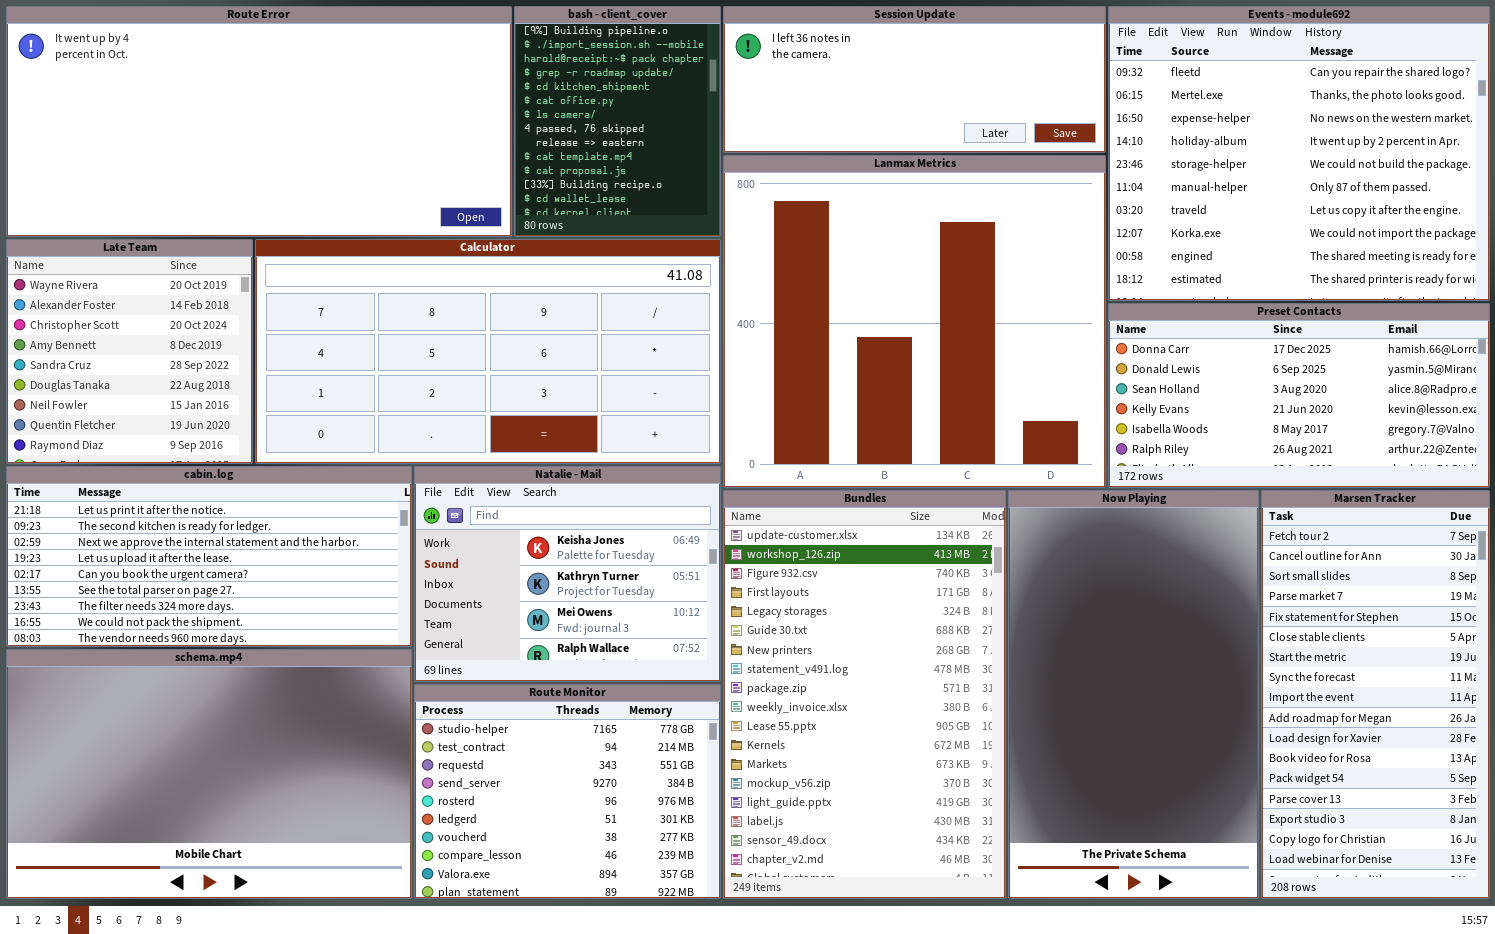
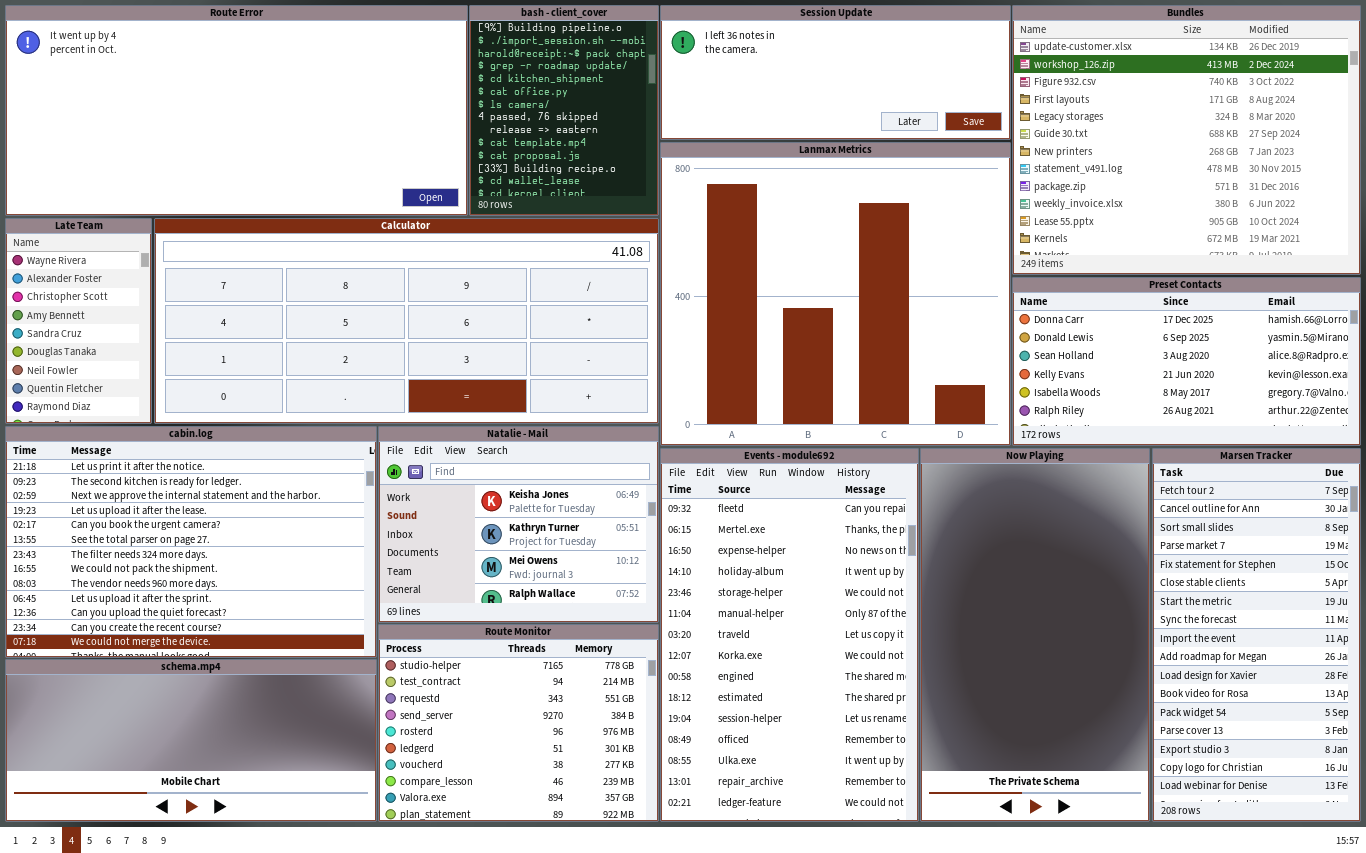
Events - module692: [1108,6,1490,301] -> [660,448,919,822], moved, resized
Late Team: [6,239,253,464] -> [5,218,152,424], resized
Calculator: [255,239,721,464] -> [154,218,659,424], resized
cabin.log: [6,466,412,647] -> [5,426,377,658], resized
Bundles: [723,490,1006,899] -> [1012,5,1361,275], moved, resized
schema.mp4: [6,649,412,899] -> [5,659,377,822], resized

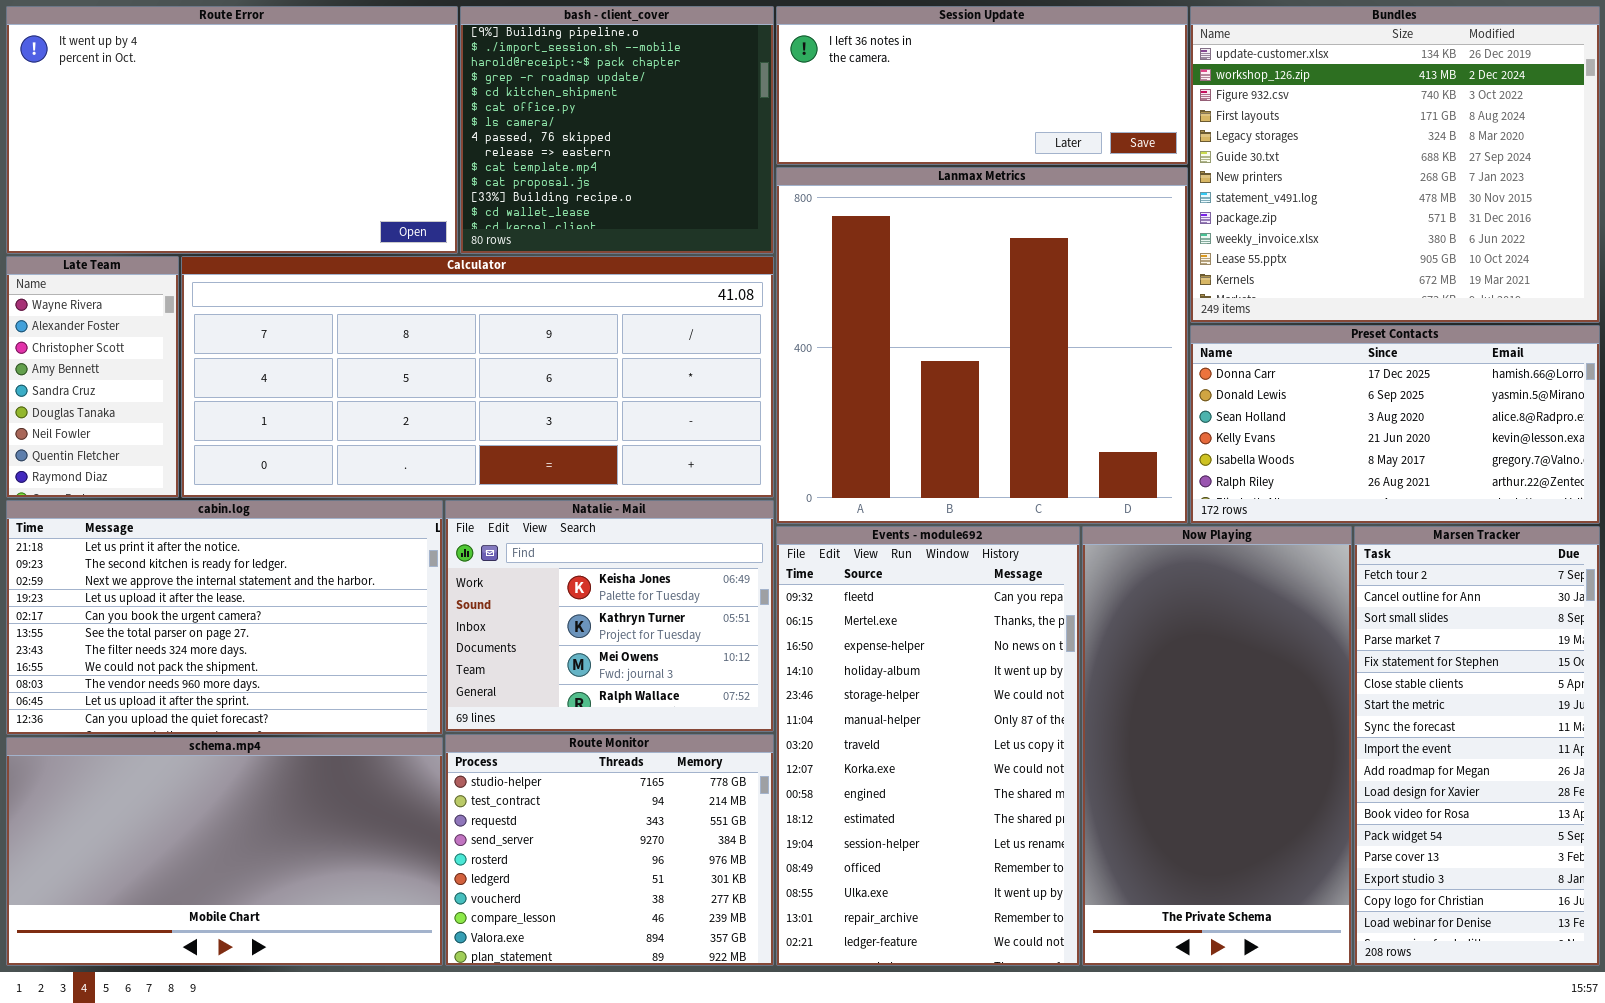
Route Error: [5,5,468,216] -> [6,6,458,254], resized
bash - client_cover: [469,5,659,216] -> [460,6,774,254], resized
cabin.log: [5,426,377,658] -> [6,500,443,735], resized
schema.mp4: [5,659,377,822] -> [6,737,443,966], resized

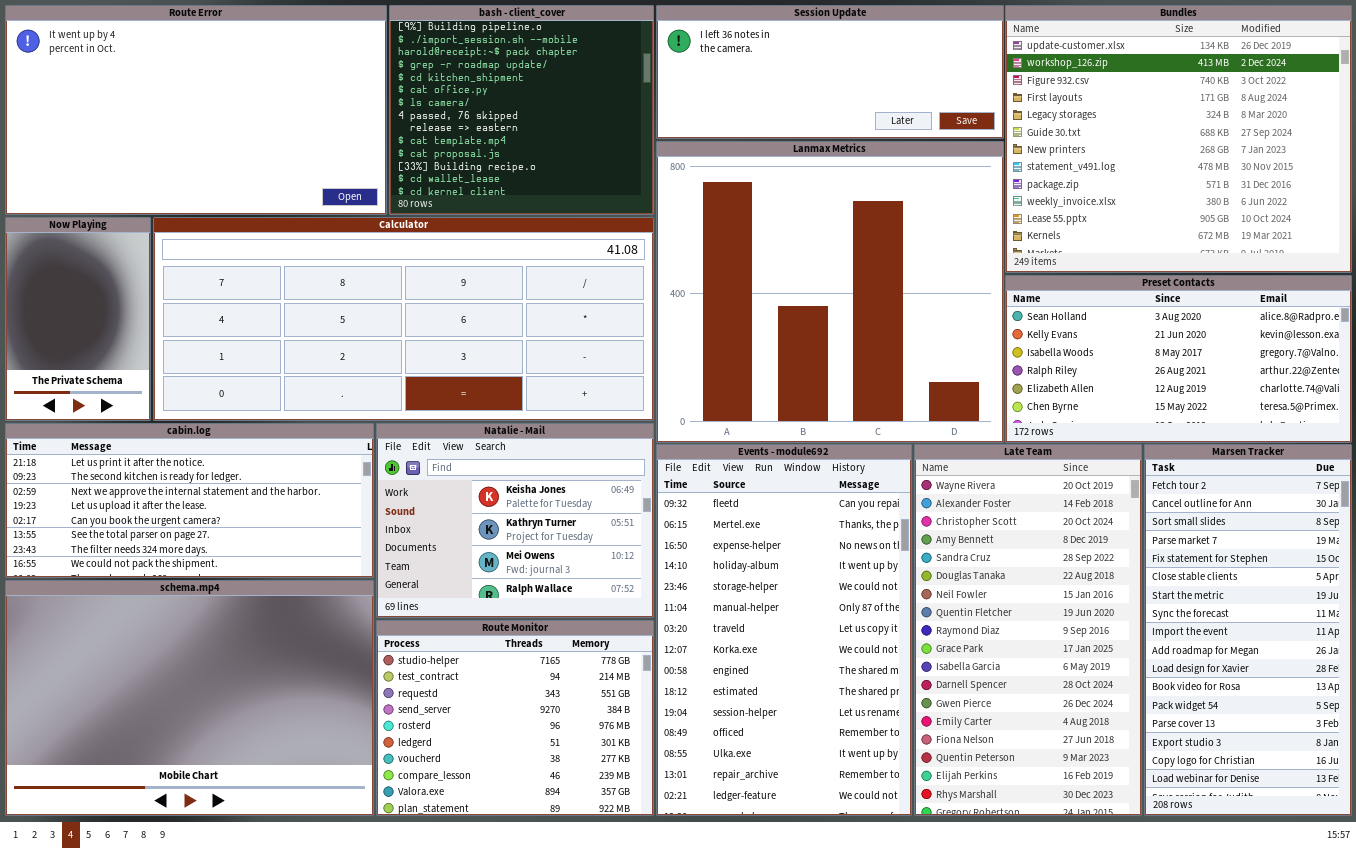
Late Team: [6,256,179,498] -> [914,444,1142,816], moved, resized
Preset Contacts: [1190,325,1600,524] -> [1005,275,1352,443], scrolled down 2 rows
cabin.log: [6,500,443,735] -> [5,423,374,578], resized
Now Playing: [1082,526,1352,966] -> [5,217,151,421], moved, resized
schema.mp4: [6,737,443,966] -> [5,580,374,816], resized

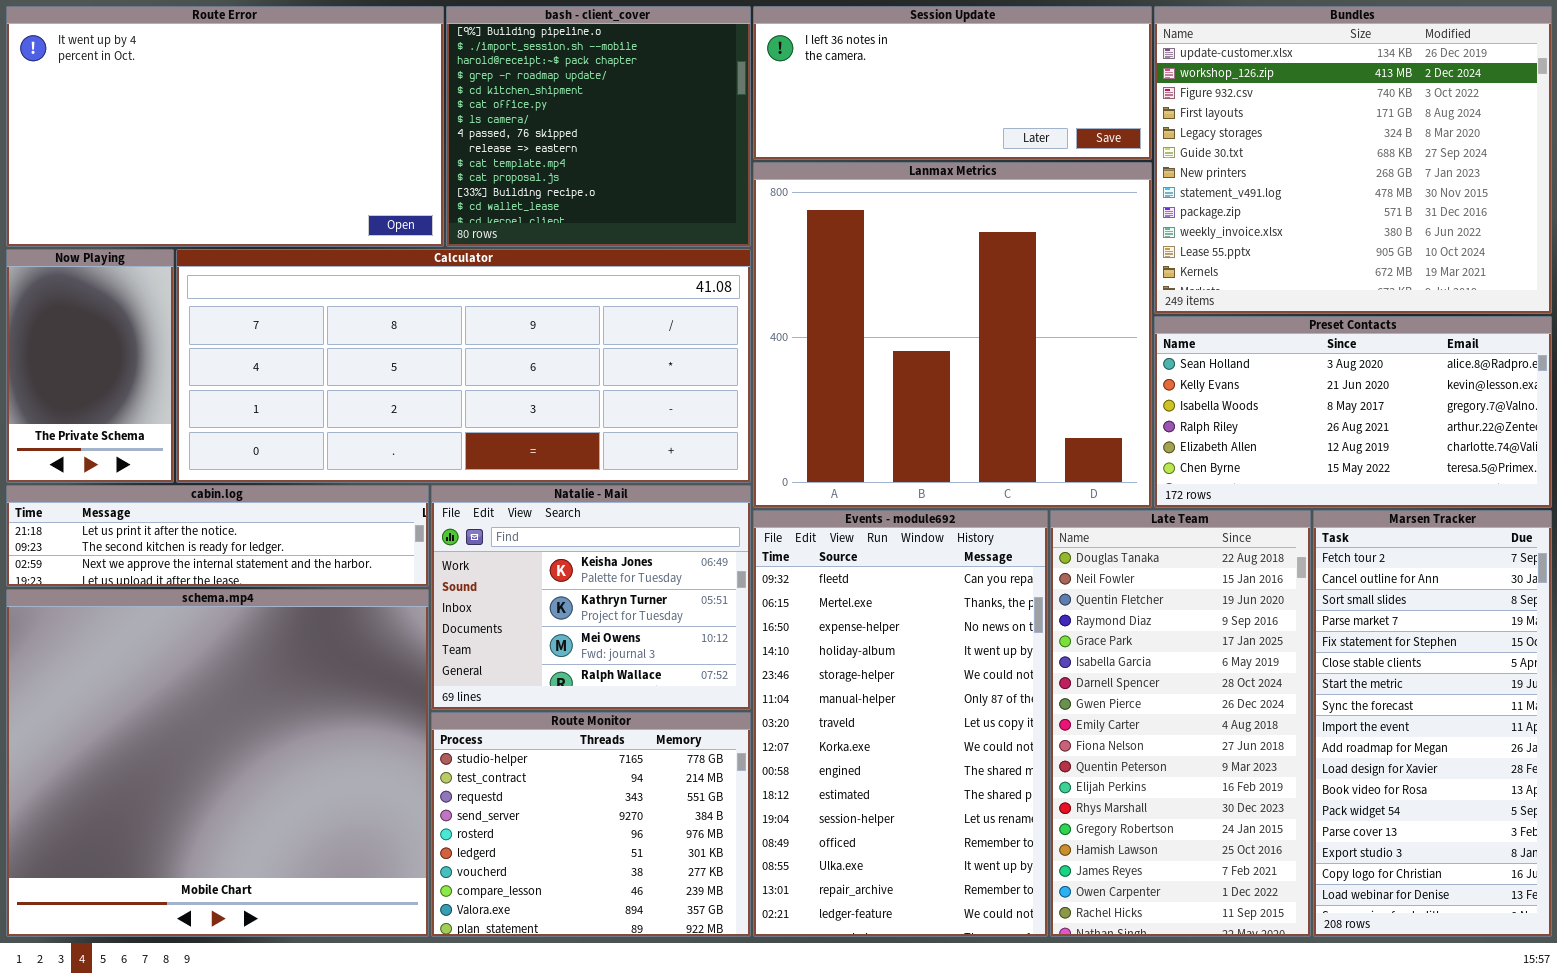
cabin.log: [5,423,374,578] -> [6,485,429,587], resized
Late Team: [914,444,1142,816] -> [1050,510,1311,937], scrolled down 5 rows
schema.mp4: [5,580,374,816] -> [6,589,429,937], resized

